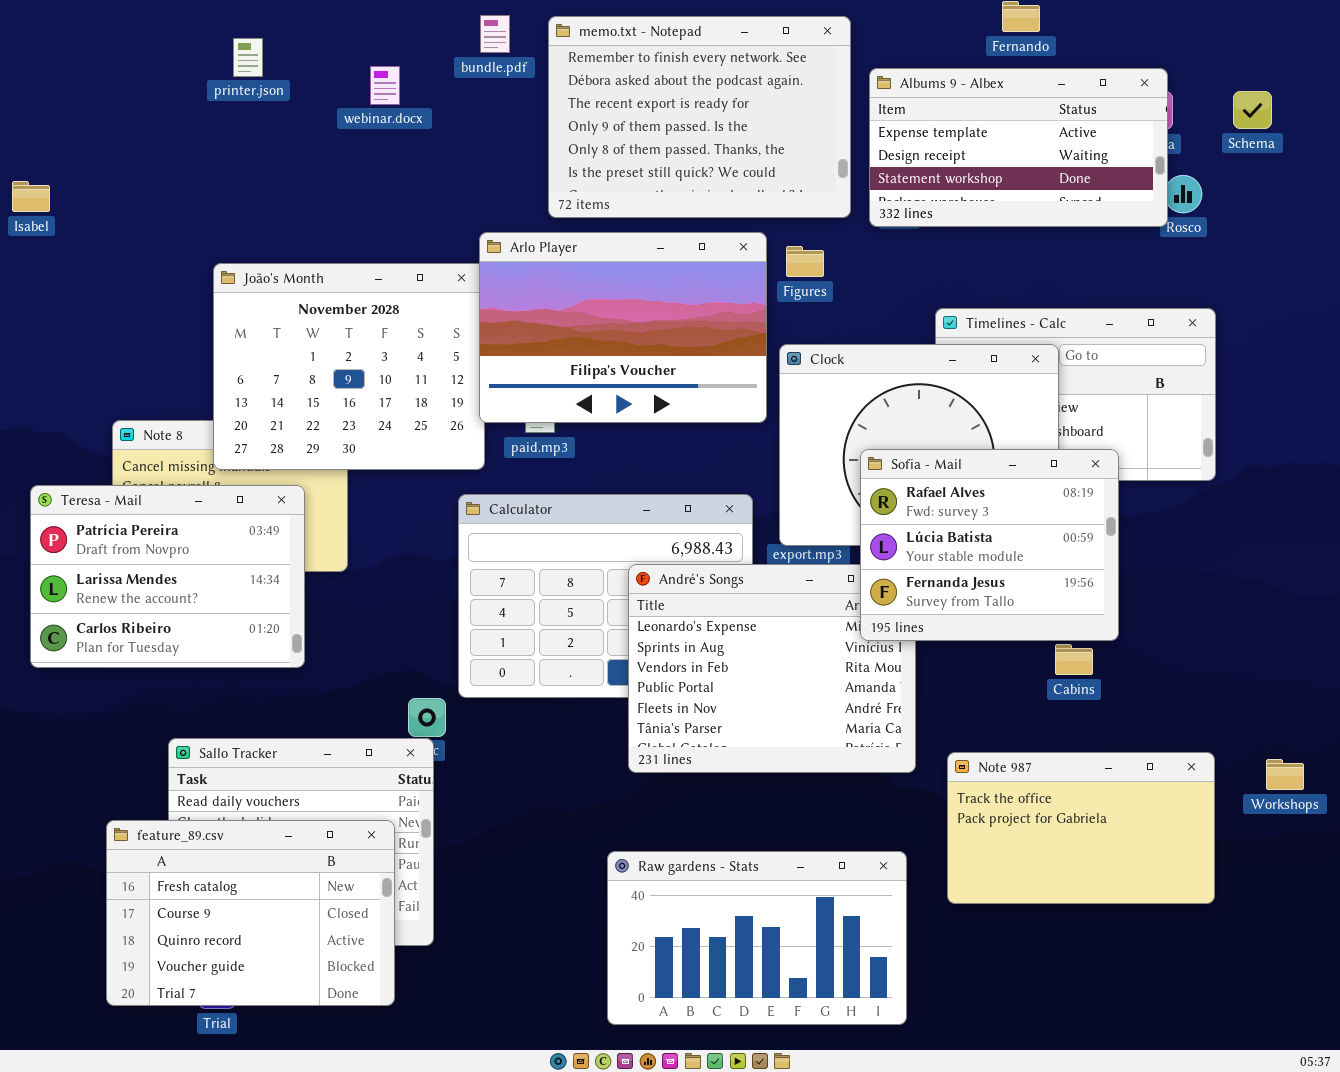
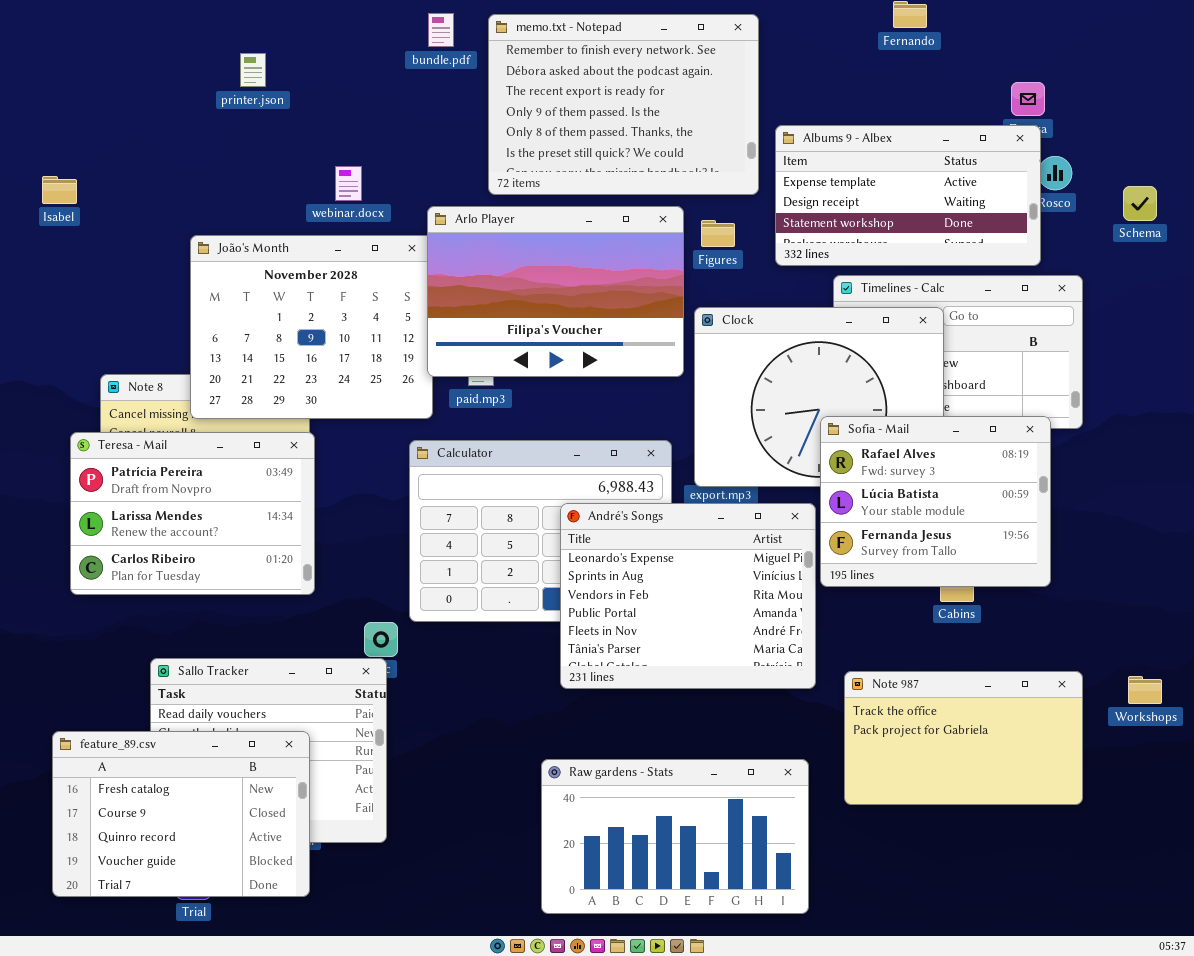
printer.json: [233,38,263,77] -> [240,53,266,87], moved
webinar.docx: [370,66,400,105] -> [335,166,362,201], moved
Albums 9 - Albex: [869,68,1168,227] -> [775,125,1041,266], moved
Schema: [1233,91,1272,129] -> [1123,186,1157,221], moved
Isabel: [12,181,50,212] -> [42,176,77,204], moved
Sofia - Mail: [860,449,1119,641] -> [820,416,1051,587], moved
Teresa - Mail: [30,485,305,668] -> [70,432,315,595], moved
feature_89.csv: [106,820,395,1006] -> [52,731,310,897], moved

